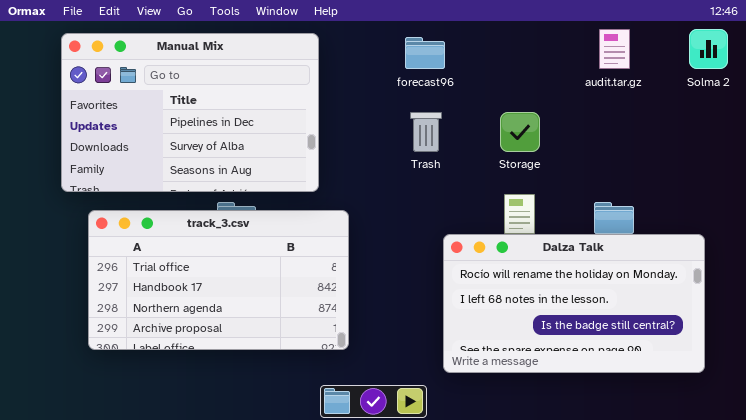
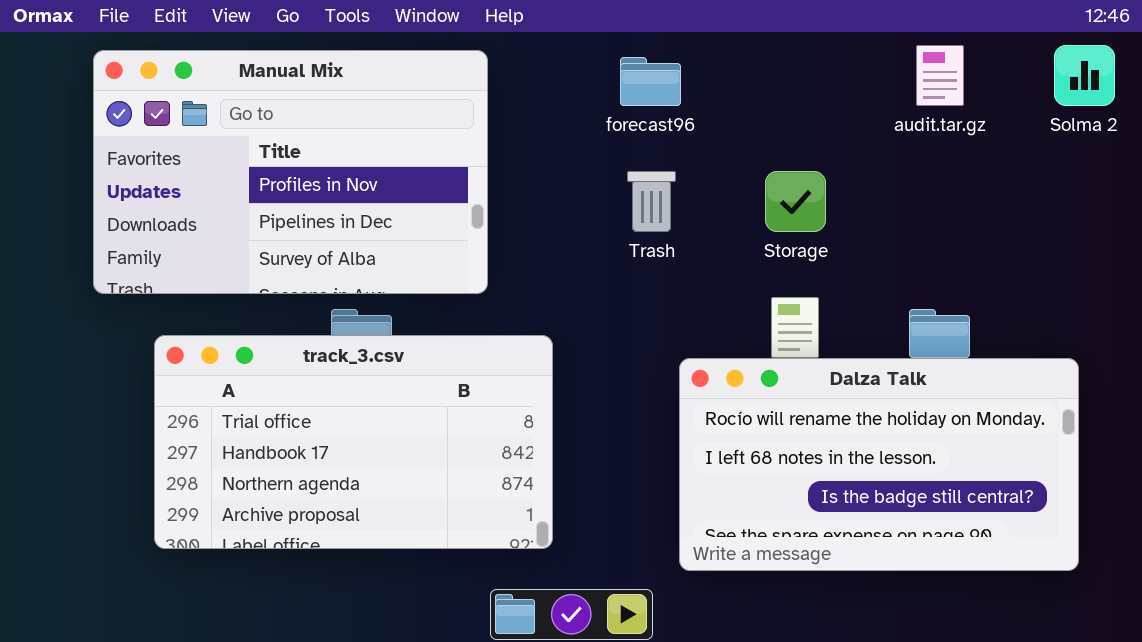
Manual Mix: [61,33,319,192] -> [93,50,488,294], scrolled up 1 row
track_3.csv: [88,210,349,350] -> [154,335,553,549], moved

